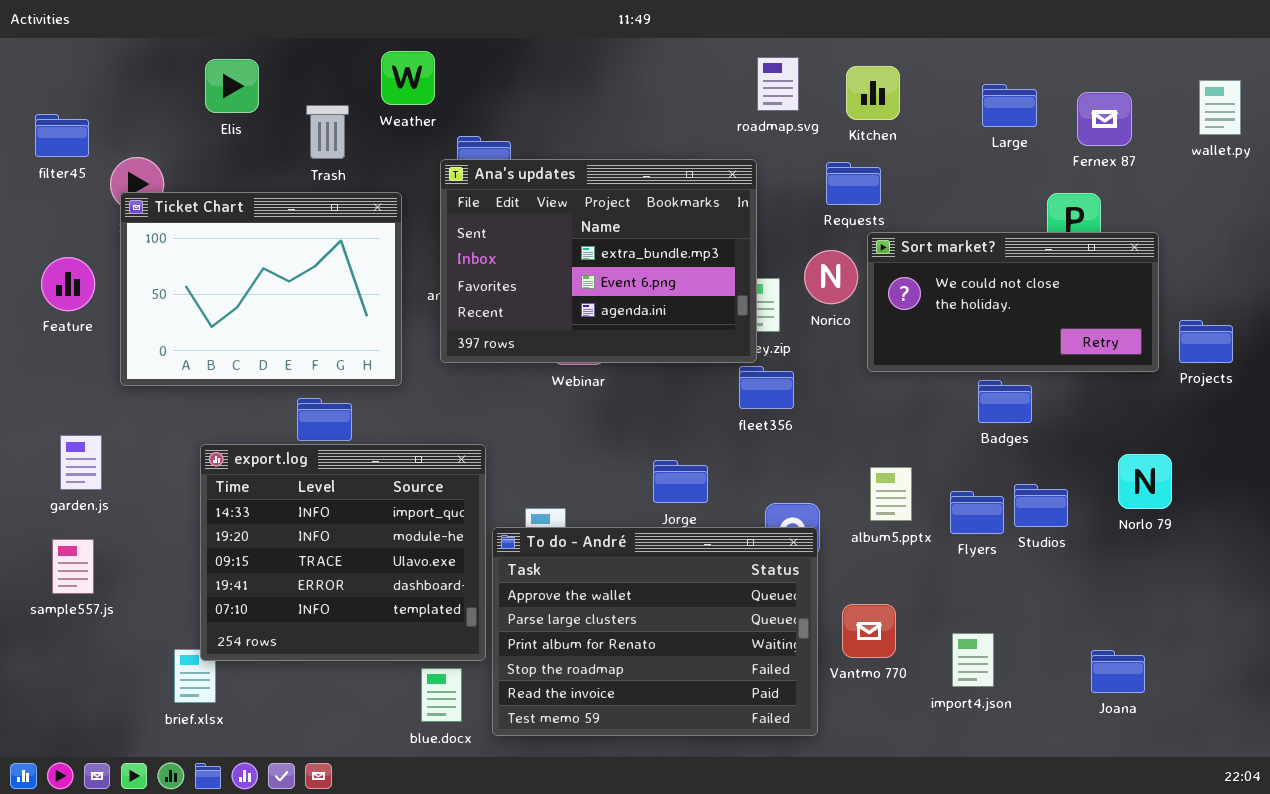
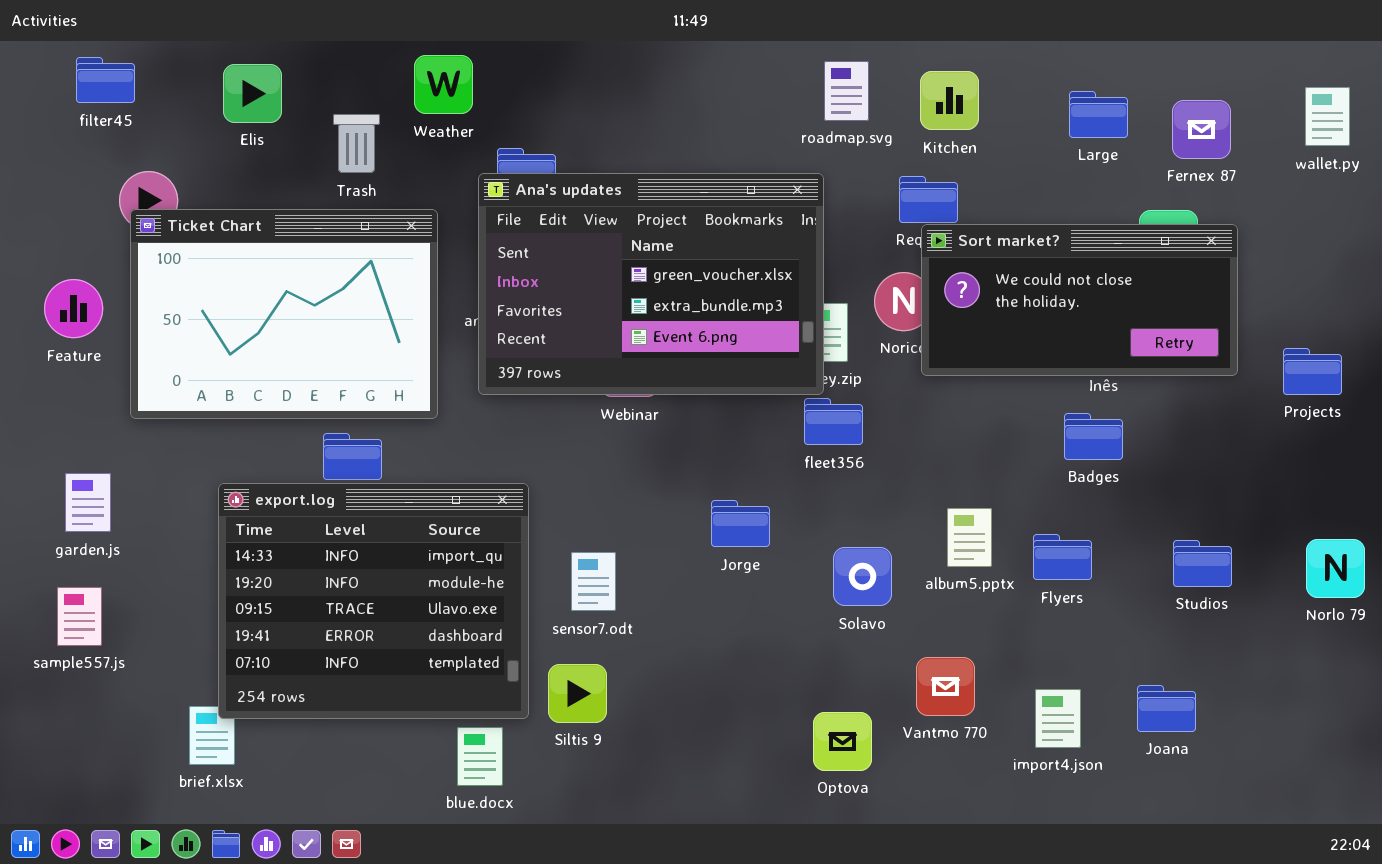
filter45: [35,114,89,157] -> [76,57,135,103], moved
Ana's updates: [440,159,757,363] -> [478,173,824,395], scrolled up 1 row
Sort market?: [867,232,1159,372] -> [921,224,1238,376], moved
Norlo 79: [1118,454,1172,509] -> [1306,539,1365,598], moved
Studios: [1014,484,1068,527] -> [1173,540,1232,587], moved
To do - André: [492,527,818,736] -> none, closed
Joana: [1091,650,1145,693] -> [1137,685,1196,732], moved

